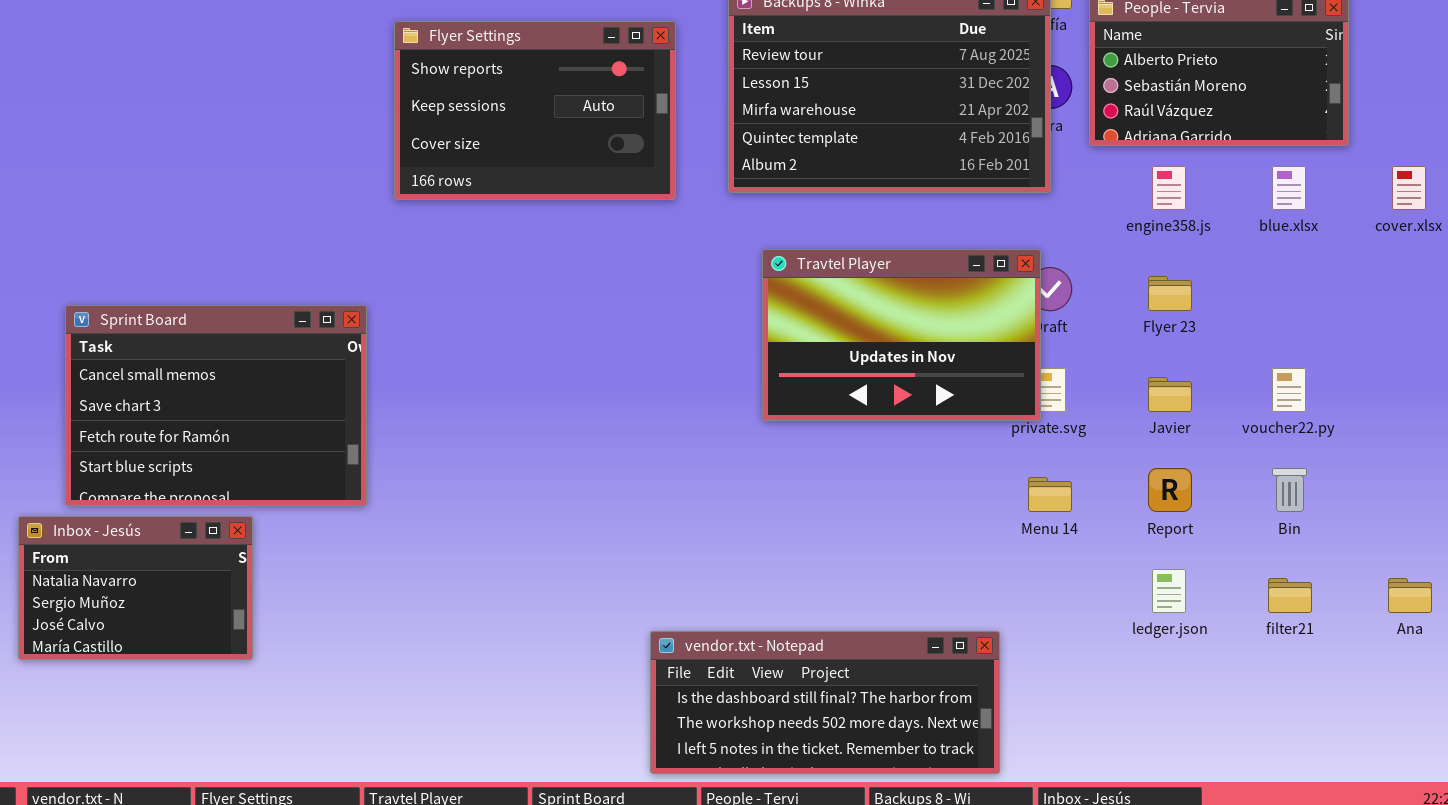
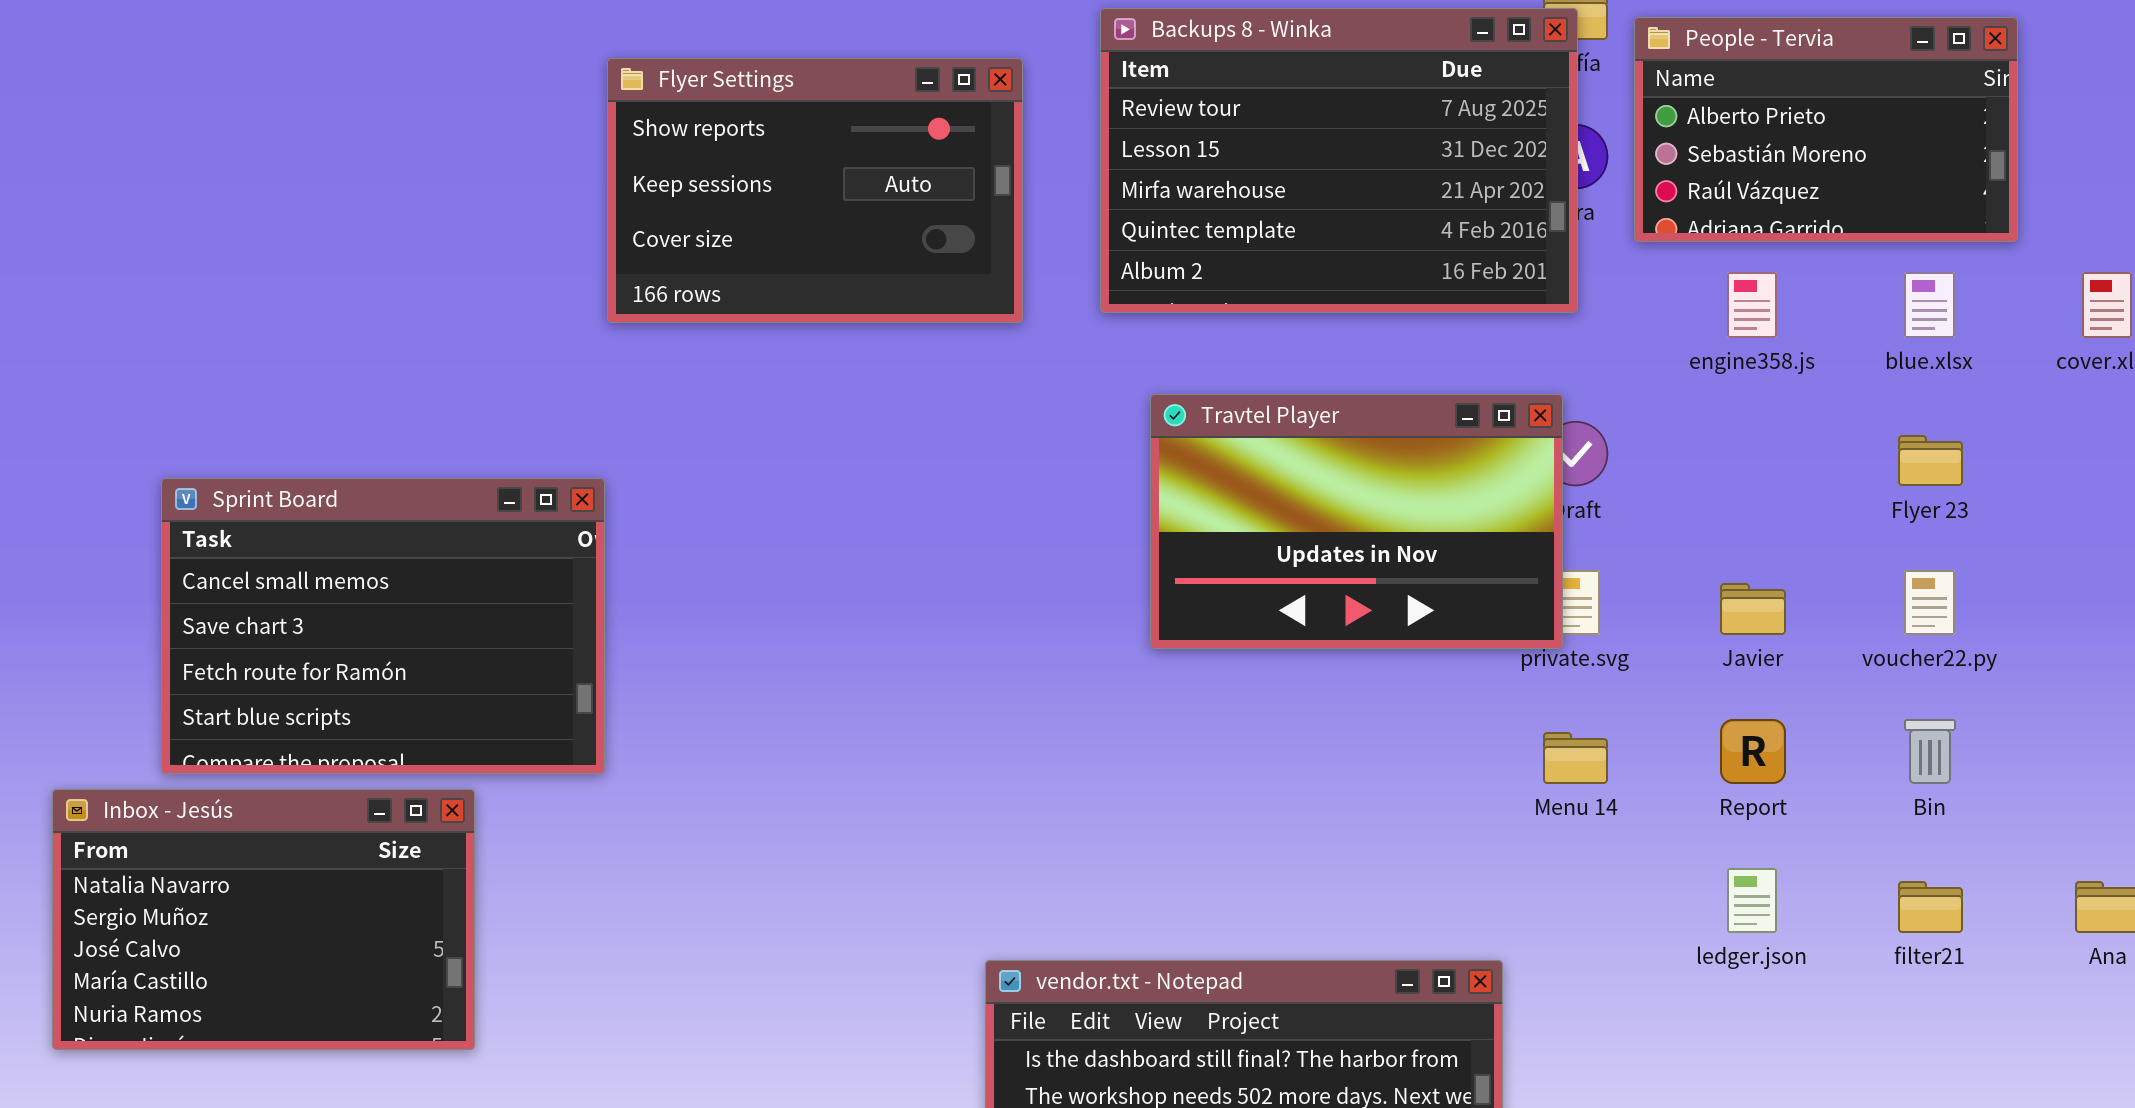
Flyer 23: [1148,276,1192,311] -> [1898,435,1963,486], moved
Sprint Board: [65,305,367,506] -> [161,478,605,774], moved
Inbox - Jesús: [18,516,253,660] -> [52,789,475,1050], resized

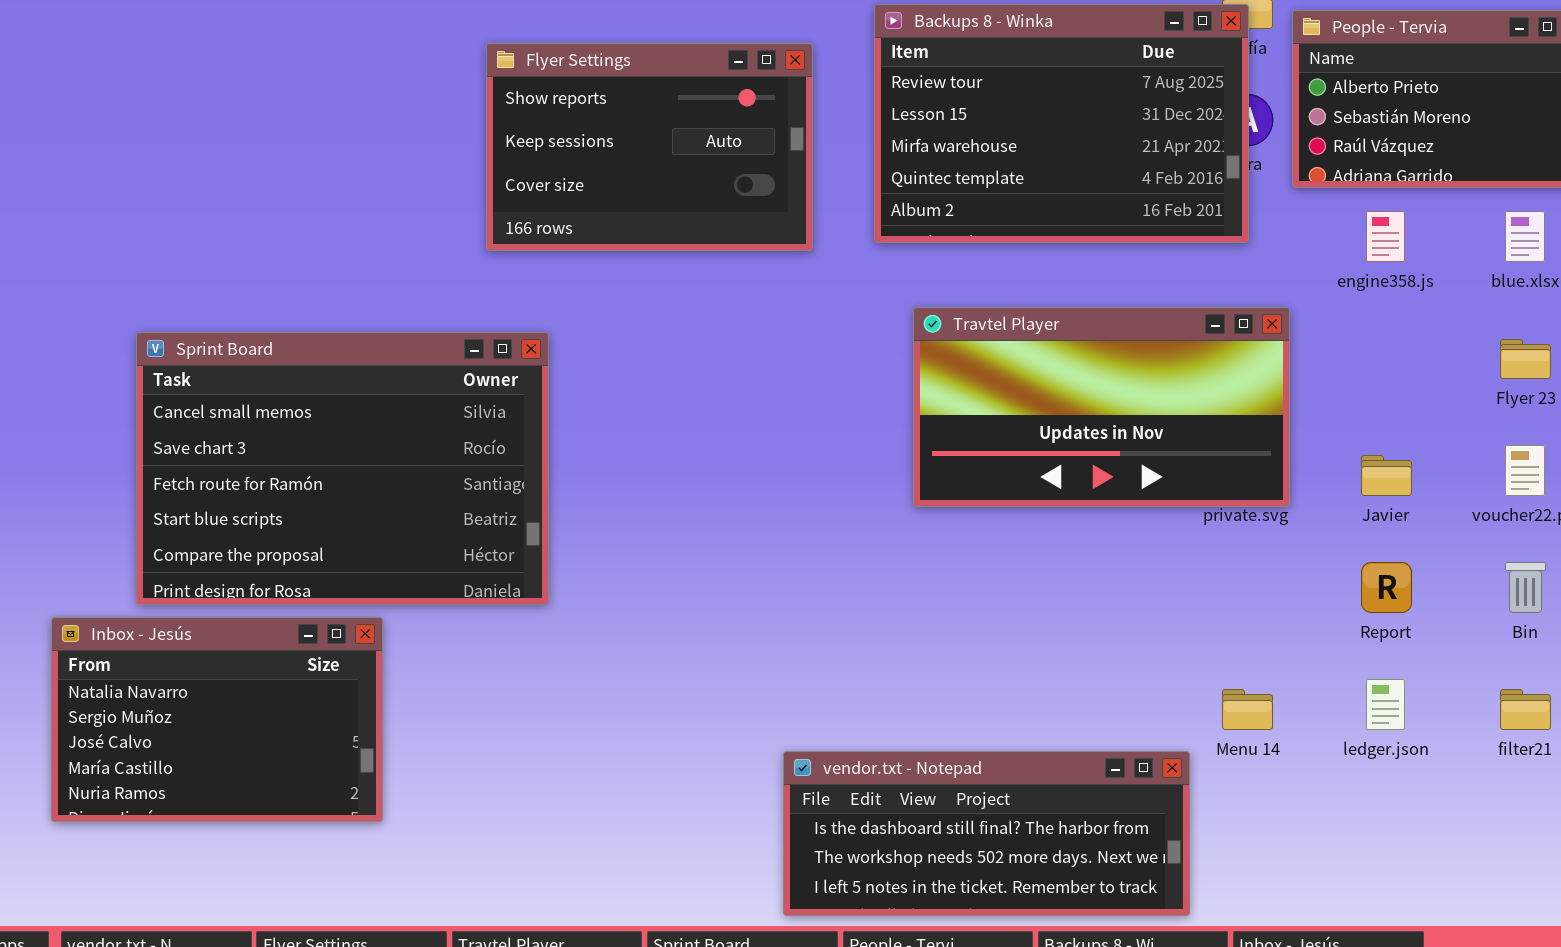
Travtel Player: [1150,394,1563,649] -> [913,307,1290,507], resized
Sprint Board: [161,478,605,774] -> [136,332,549,605], resized
Menu 14: [1543,732,1608,784] -> [1222,689,1273,730], moved

